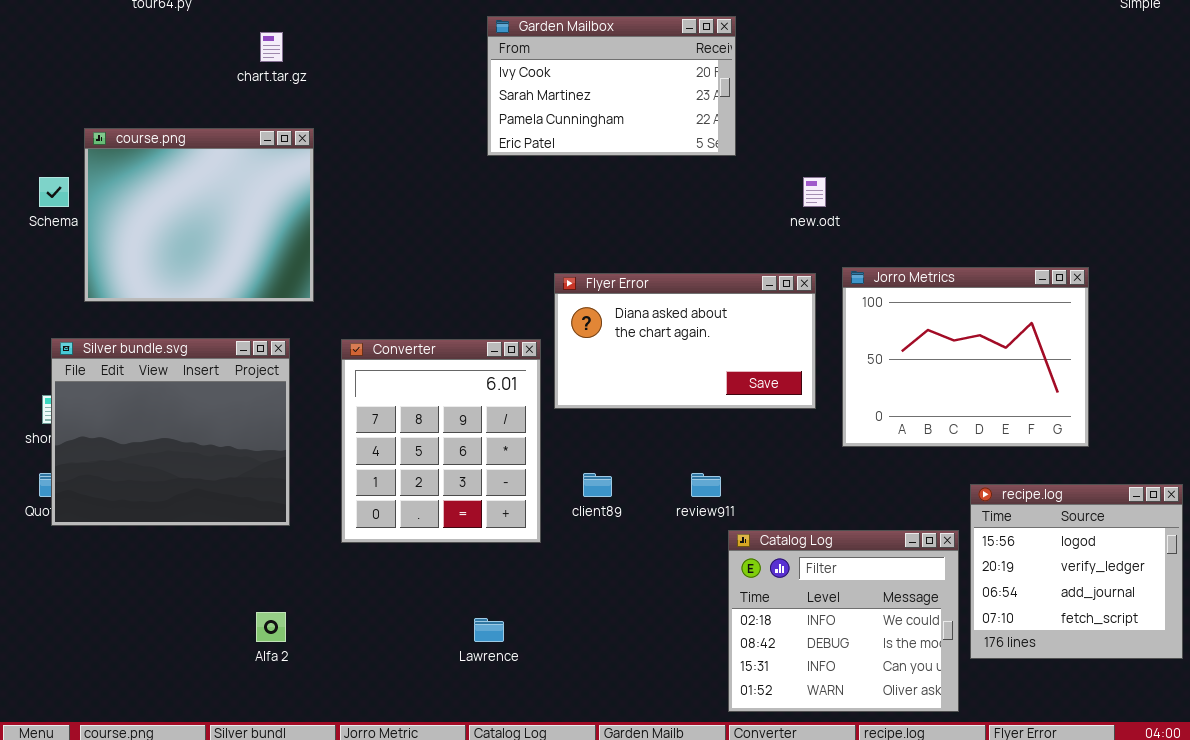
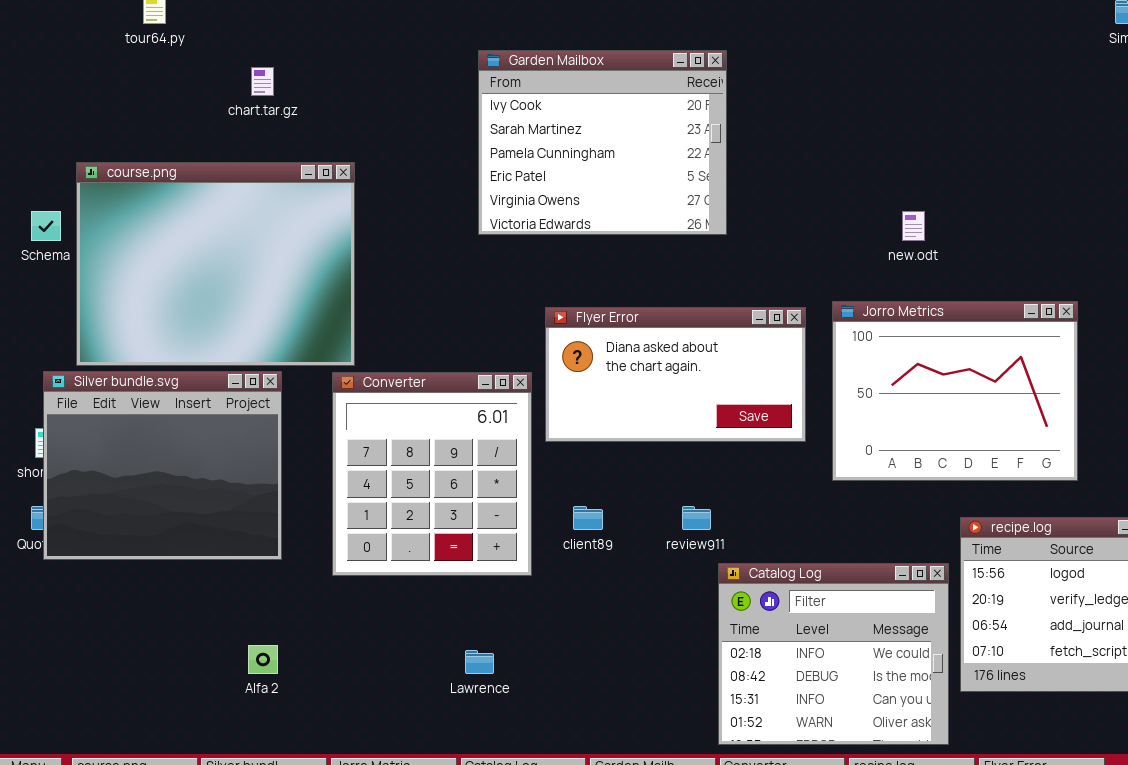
Garden Mailbox: [487,16,736,156] -> [478,50,727,235], resized
course.png: [84,128,314,302] -> [76,162,355,366], resized
new.odt: [803,177,826,207] -> [902,211,925,241], moved

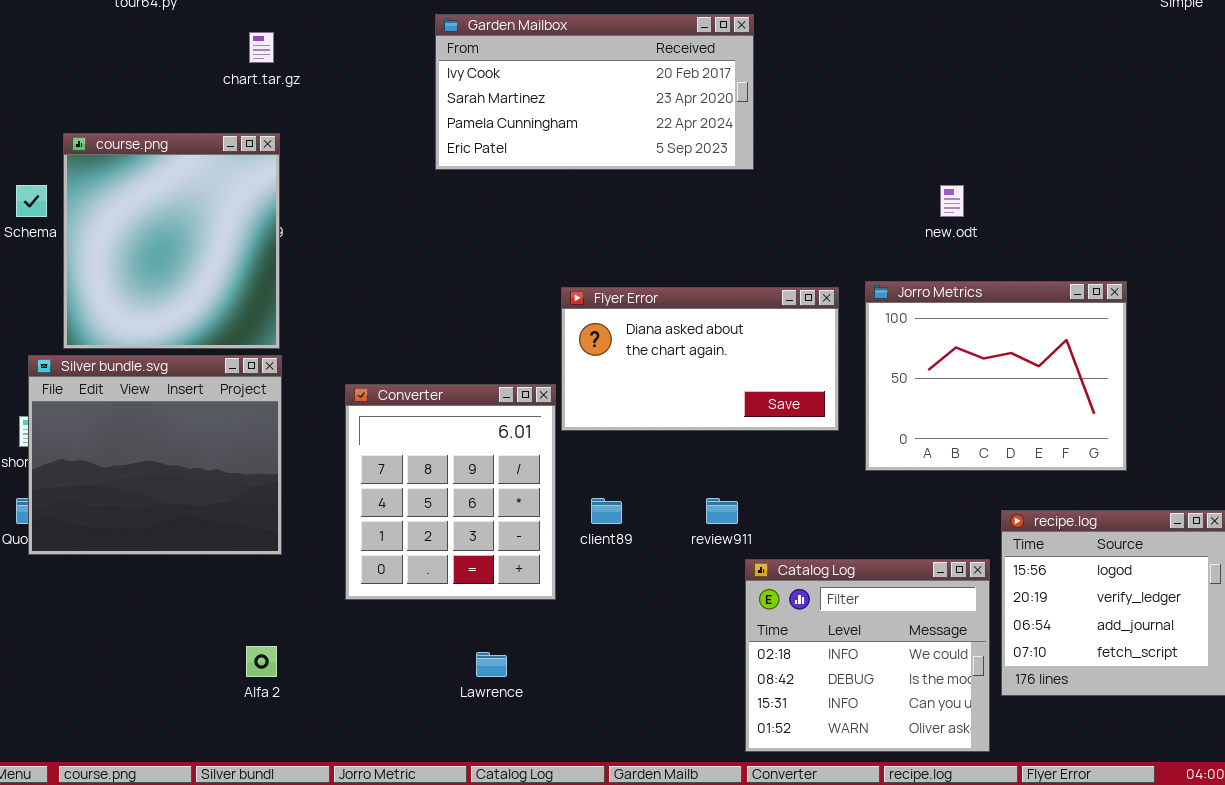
Garden Mailbox: [478,50,727,235] -> [435,14,754,170], resized
course.png: [76,162,355,366] -> [63,133,280,349], resized
Converter: [332,372,532,576] -> [345,384,556,600], moved

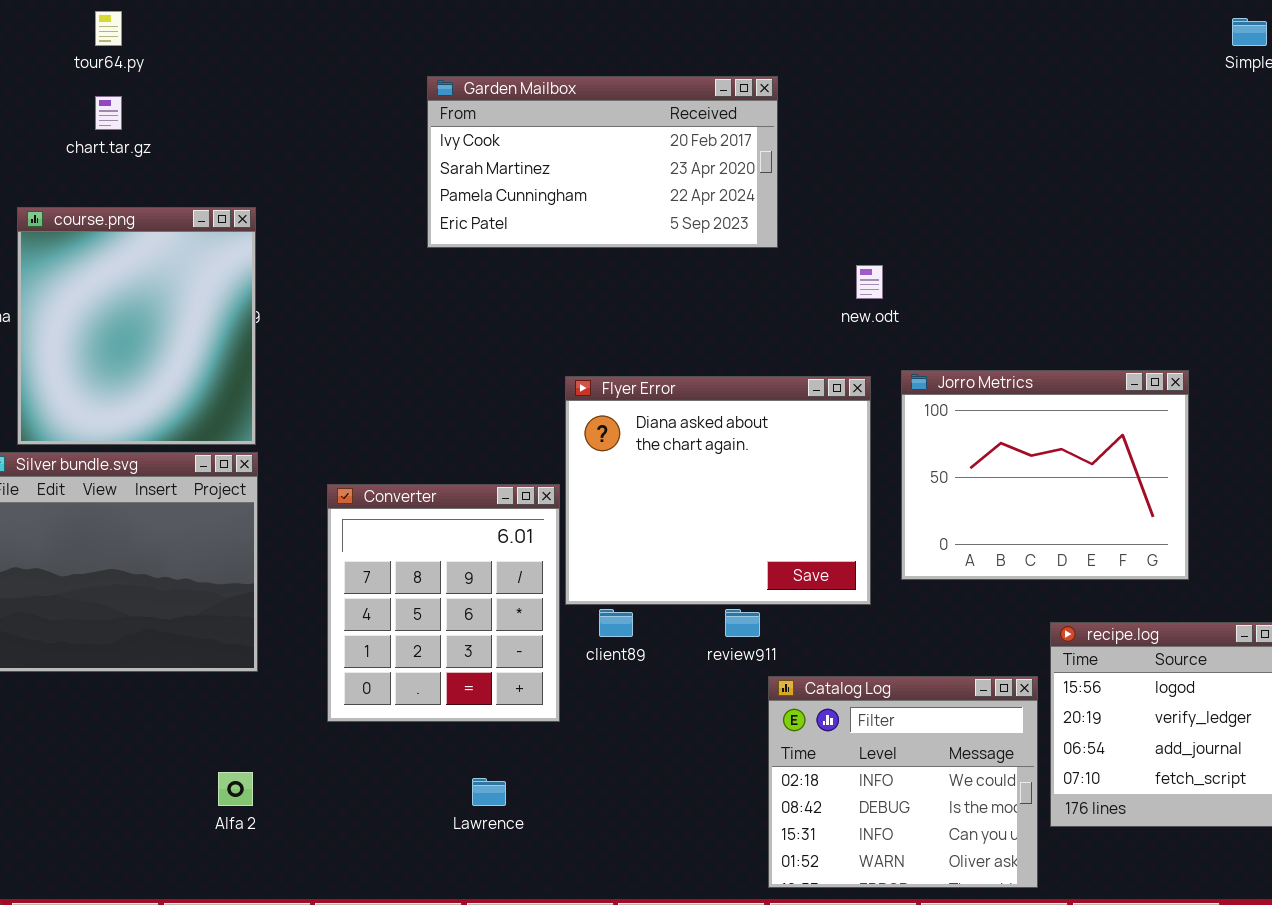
chart.tar.gz: [249,32,274,63] -> [95,96,122,130], moved
new.odt: [940,185,964,217] -> [856,265,883,299], moved
Flyer Error: [561,287,839,431] -> [565,376,871,605], resized

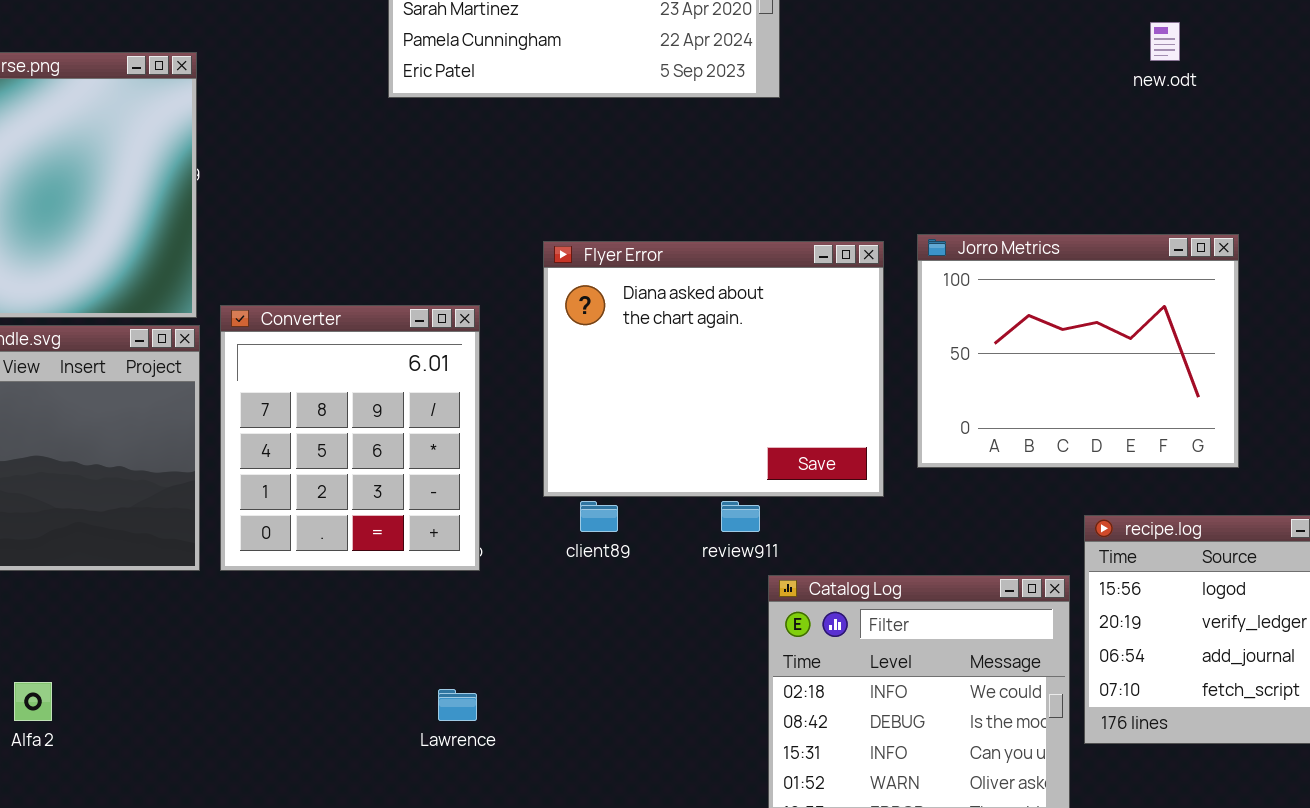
new.odt: [856,265,883,299] -> [1150,22,1180,61], moved
Converter: [327,484,560,722] -> [220,305,480,571], moved
Alfa 2: [218,772,253,806] -> [14,682,52,721], moved

